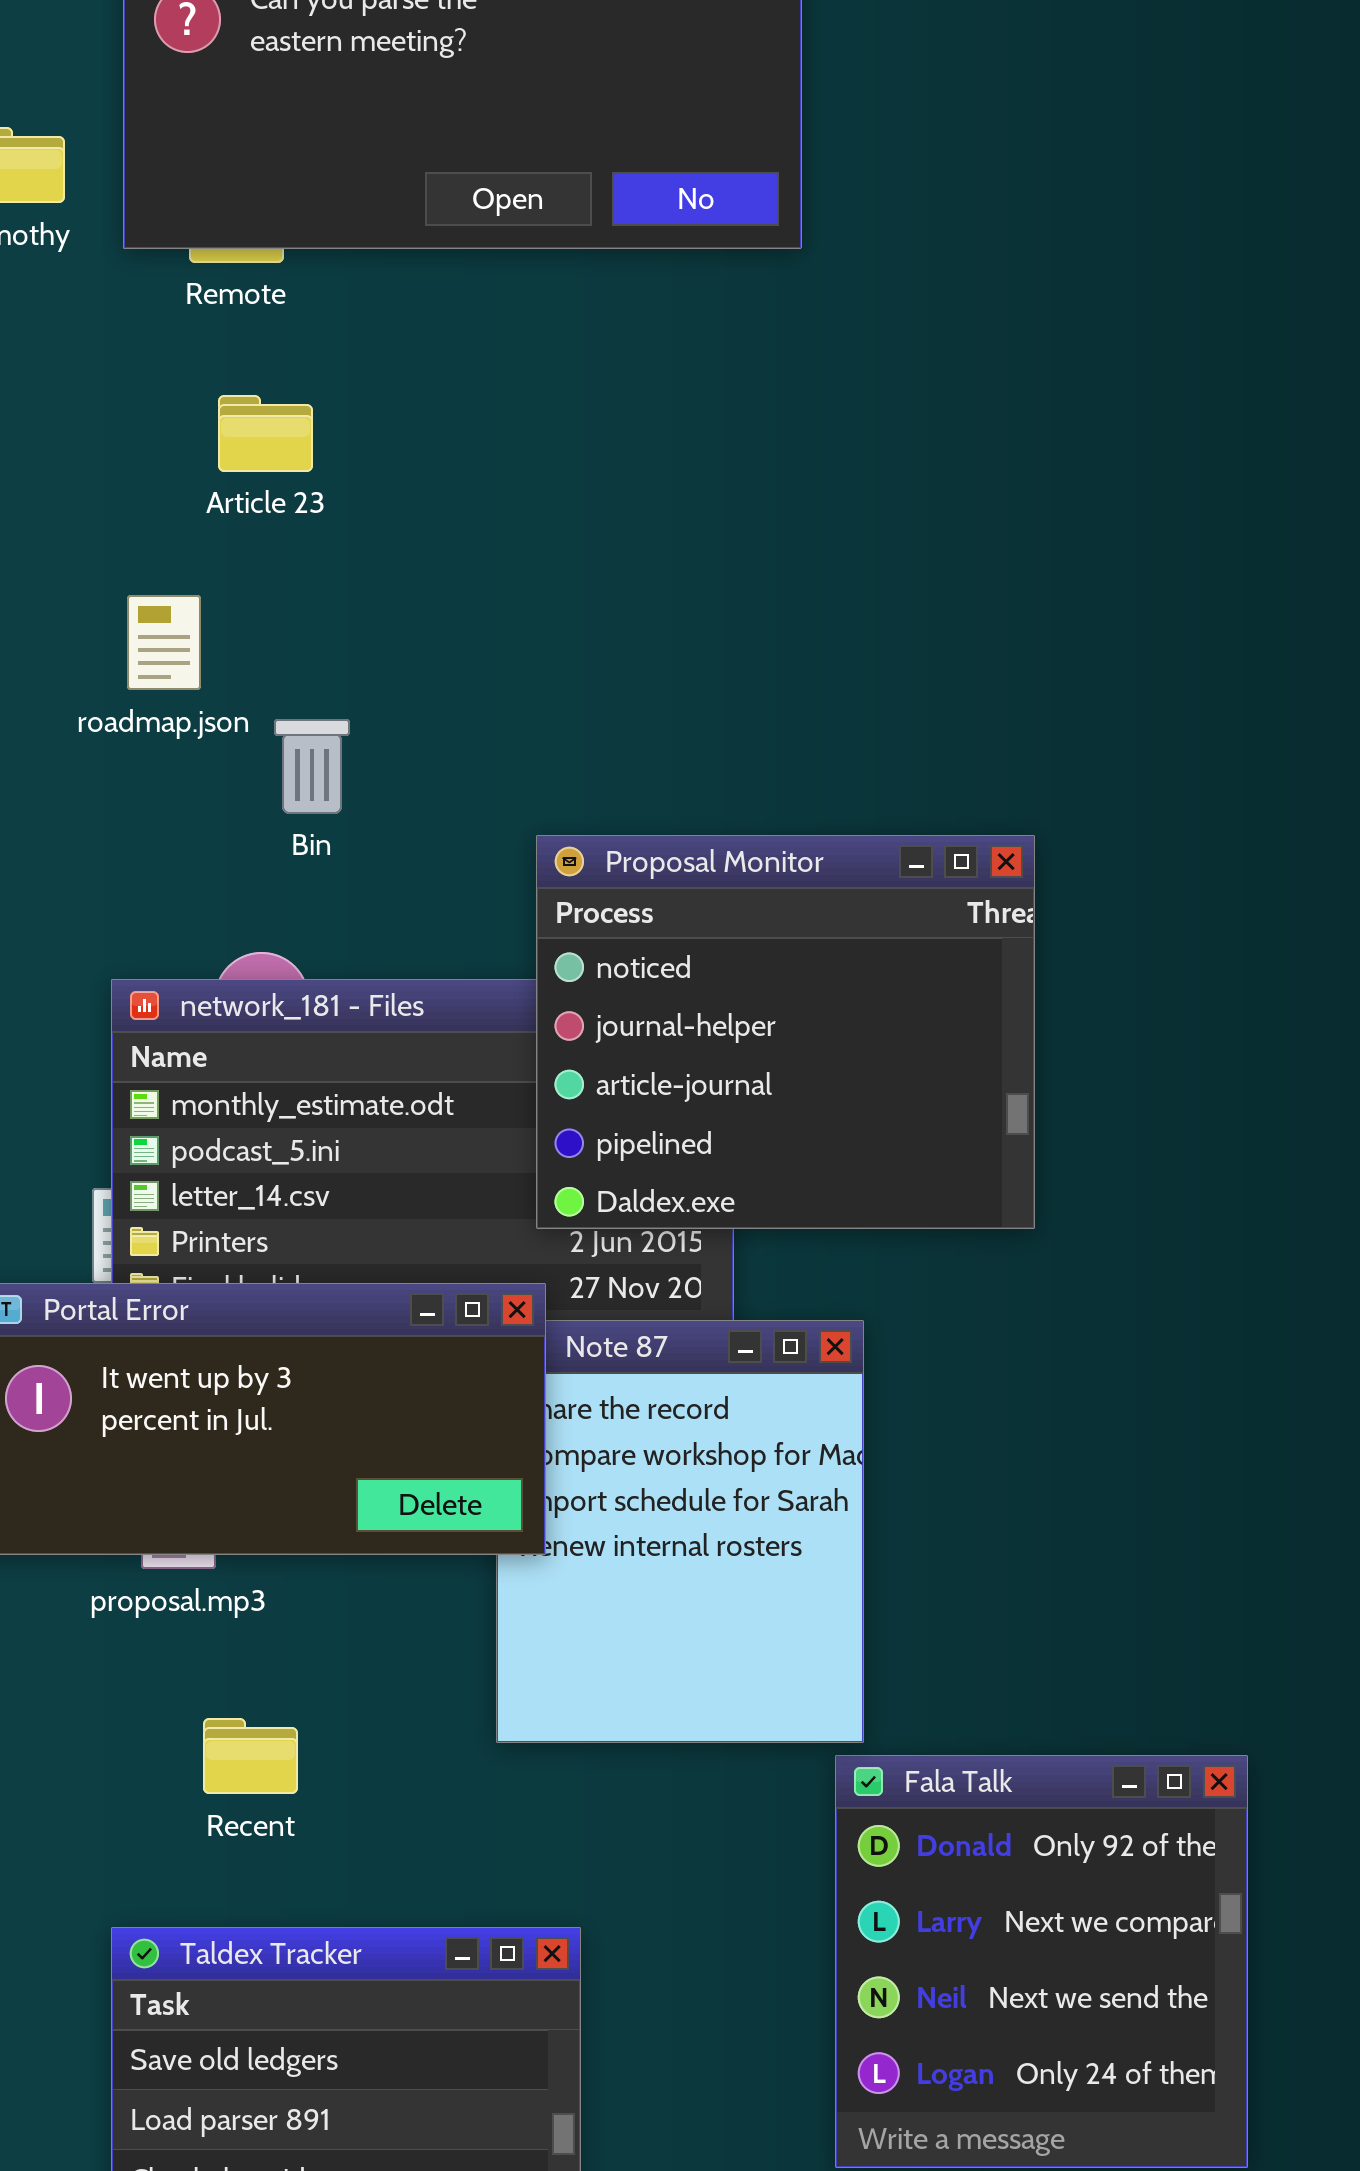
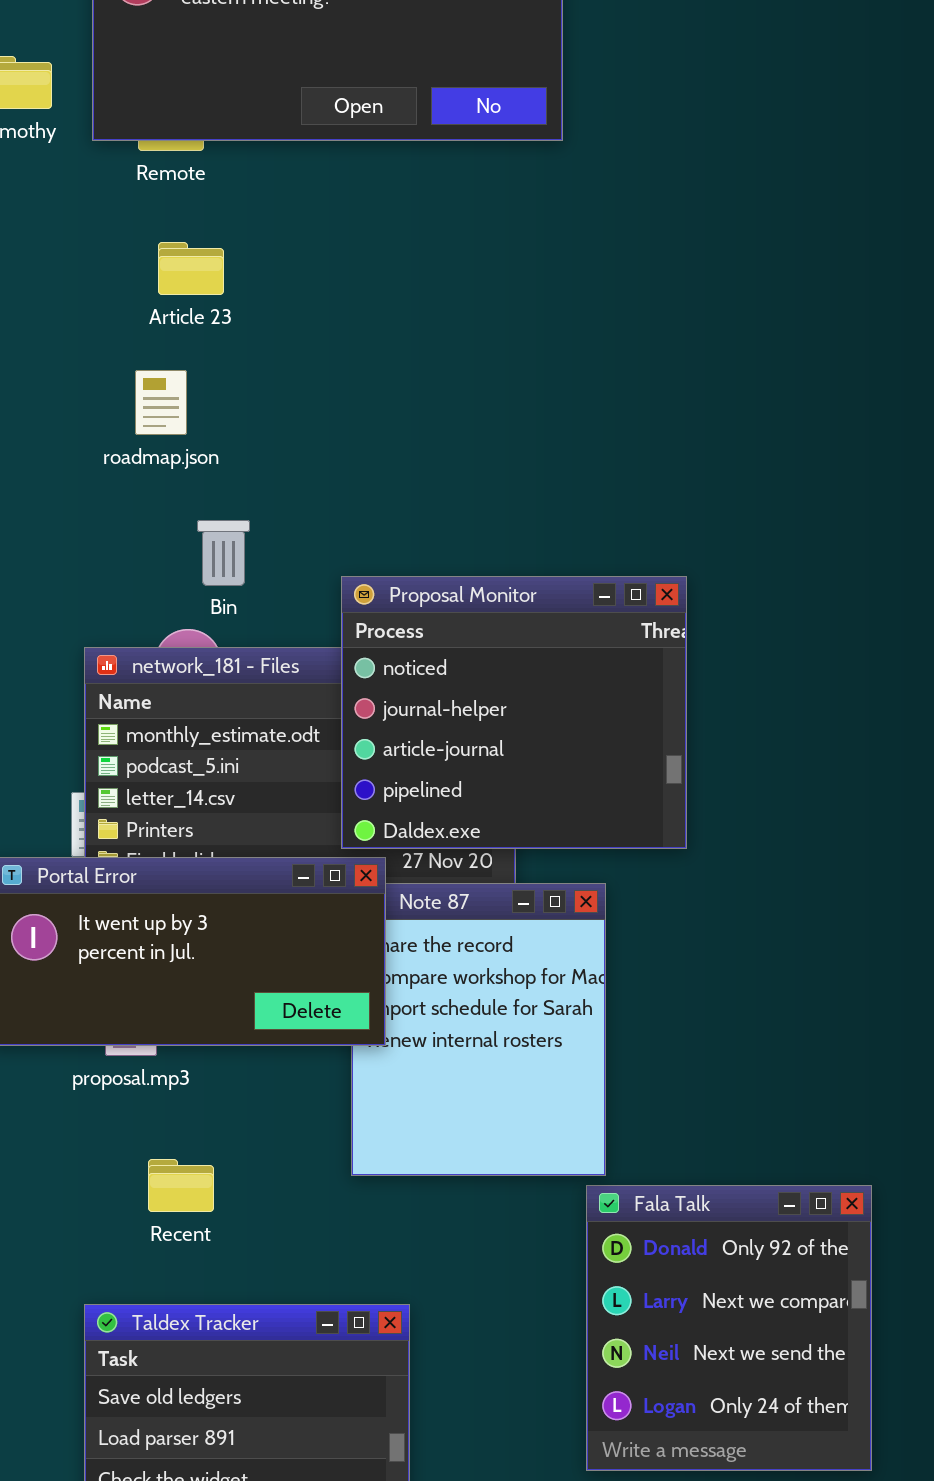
roadmap.json: [127,595,201,690] -> [135,370,187,435], moved
Bin: [274,719,350,814] -> [197,520,250,586], moved
Proposal Monitor: [536,835,1035,1229] -> [341,576,687,849], moved

